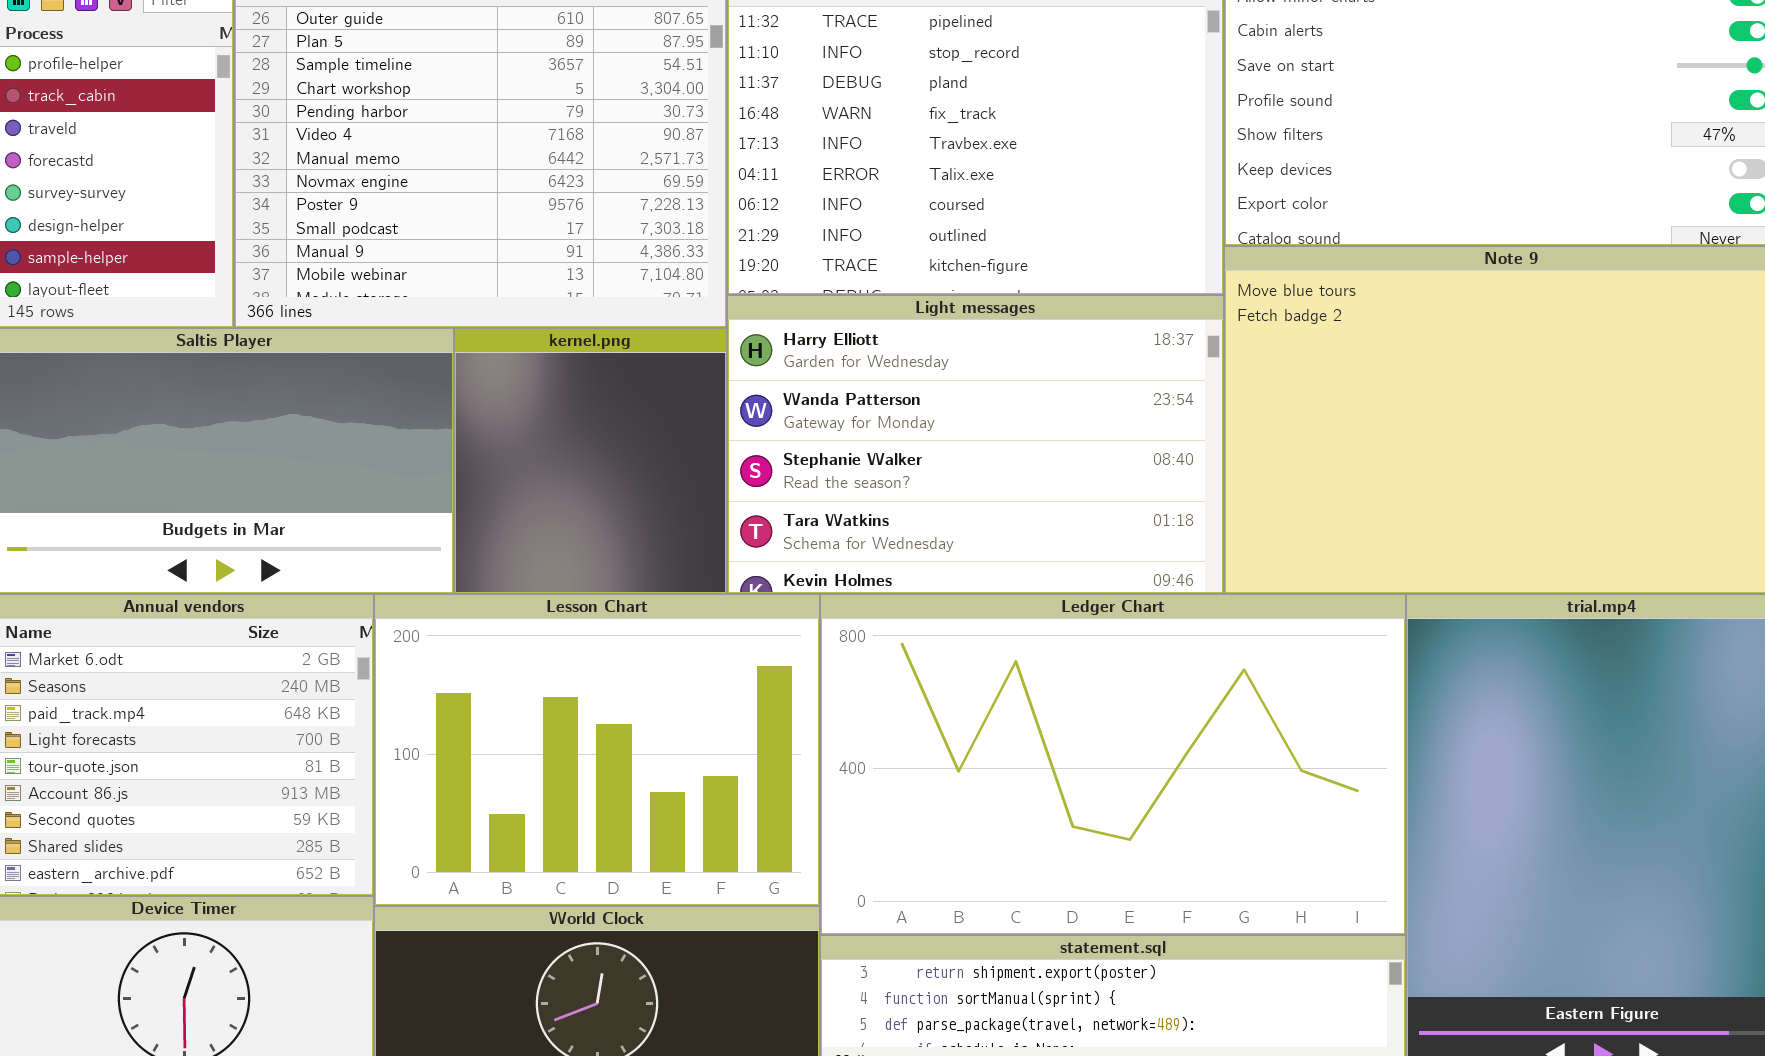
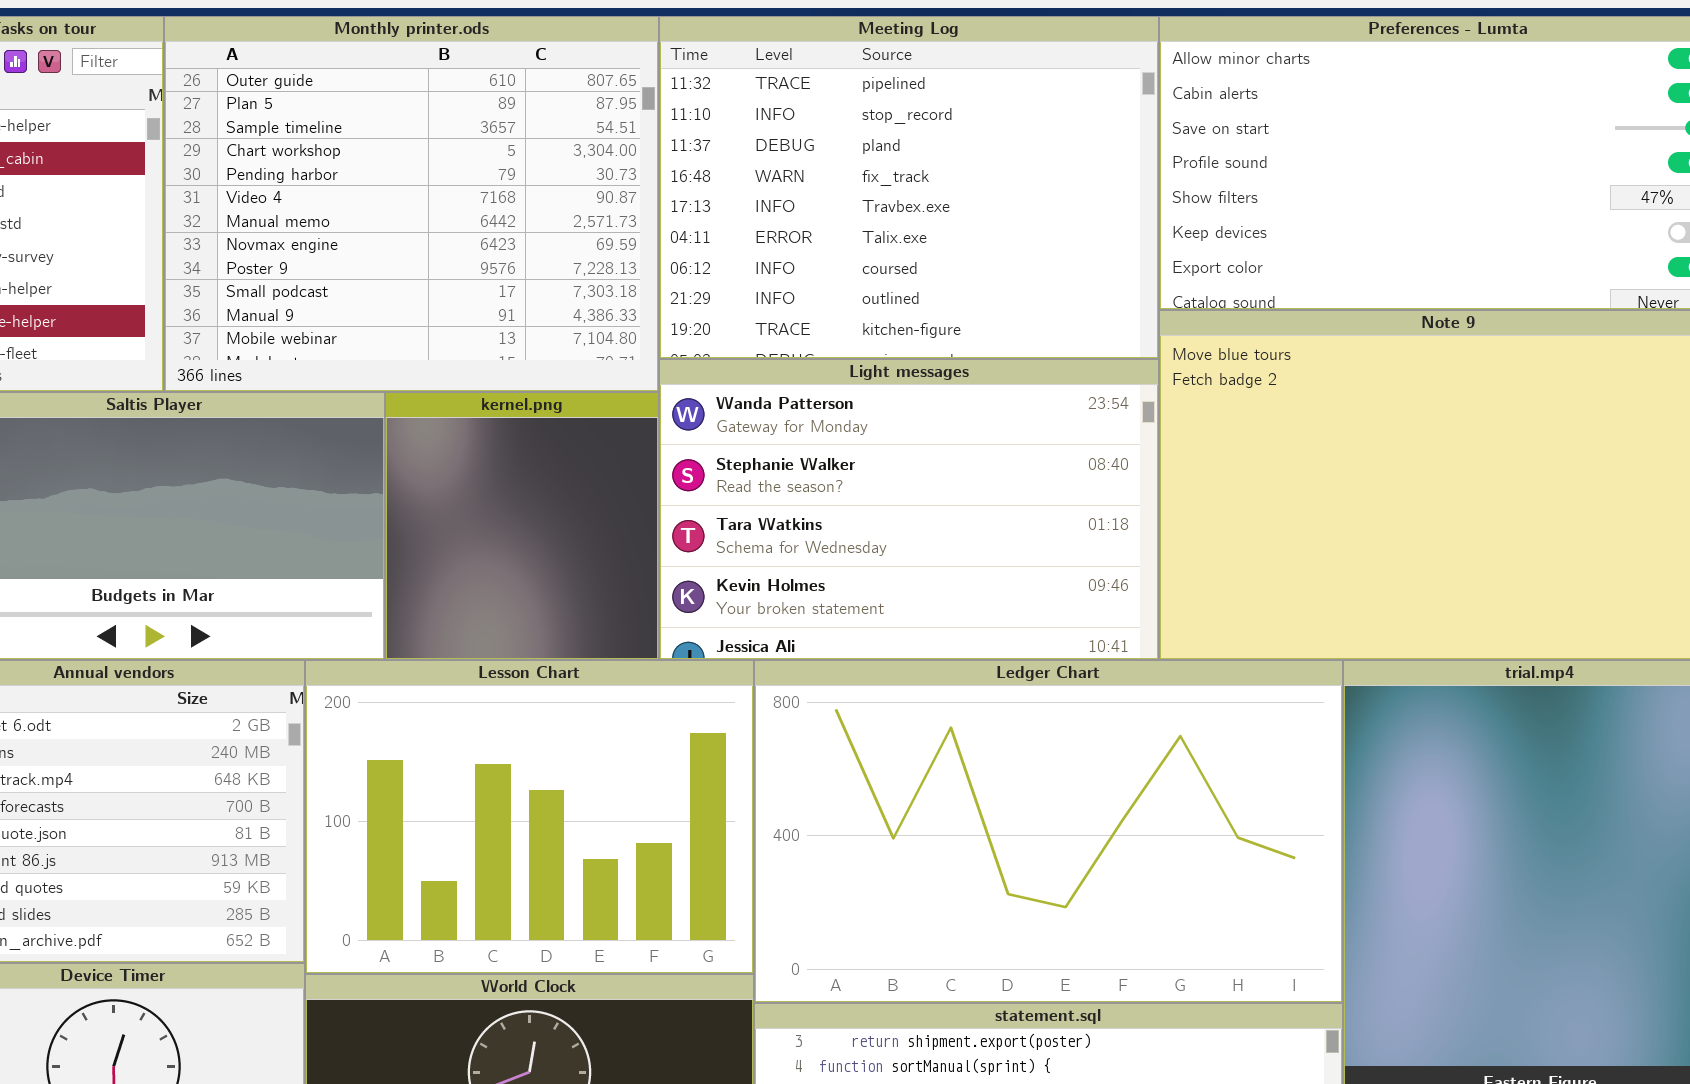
Light messages: [727,295,1224,594] -> [659,359,1159,660], scrolled down 1 row

